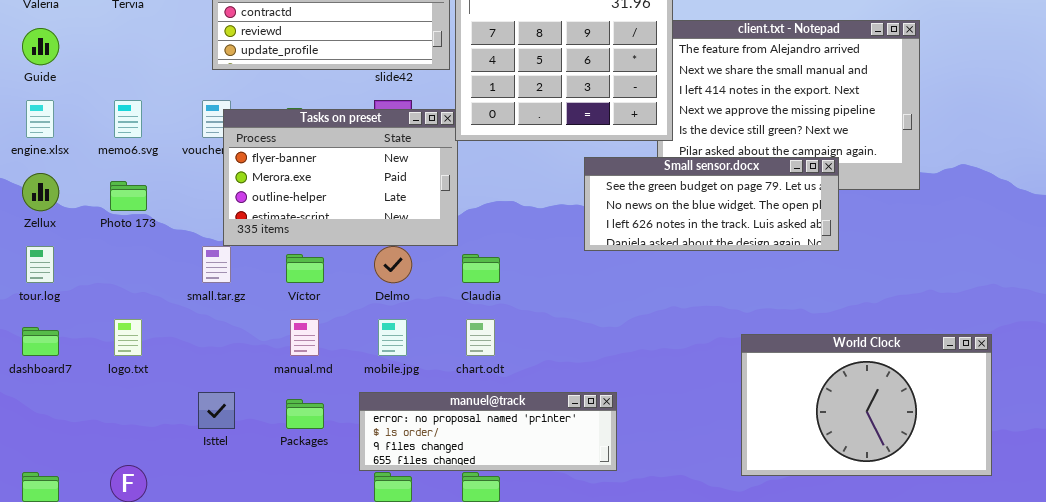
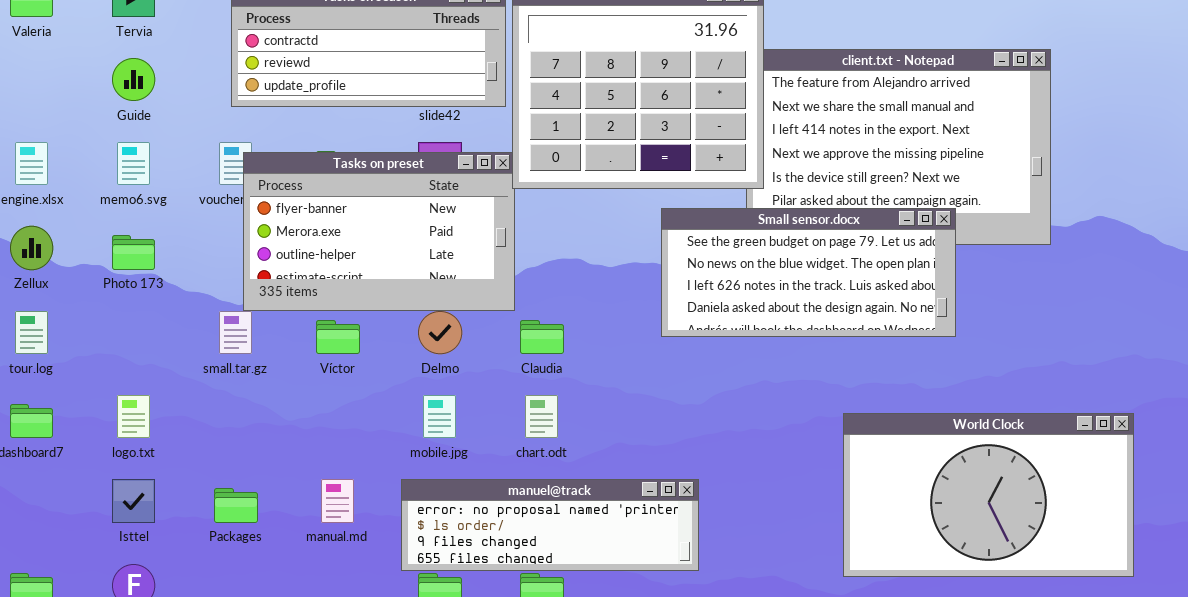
Guide: [22,28,59,65] -> [112,58,155,101], moved
Small sensor.docx: [584,157,839,251] -> [661,208,956,337], resized
manual.md: [290,319,319,356] -> [321,479,354,523], moved
Isttel: [198,392,235,429] -> [112,479,155,523], moved
Packages: [286,399,324,429] -> [214,488,258,523], moved

